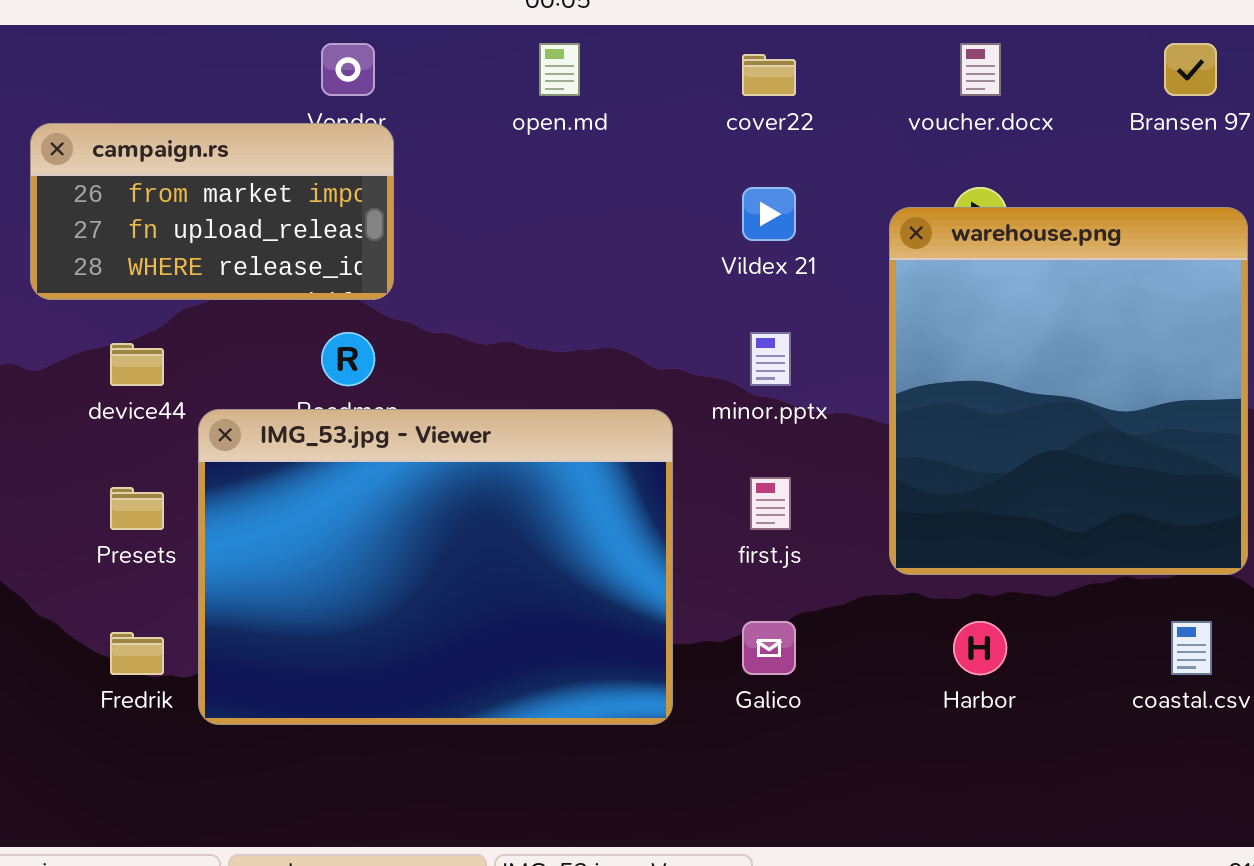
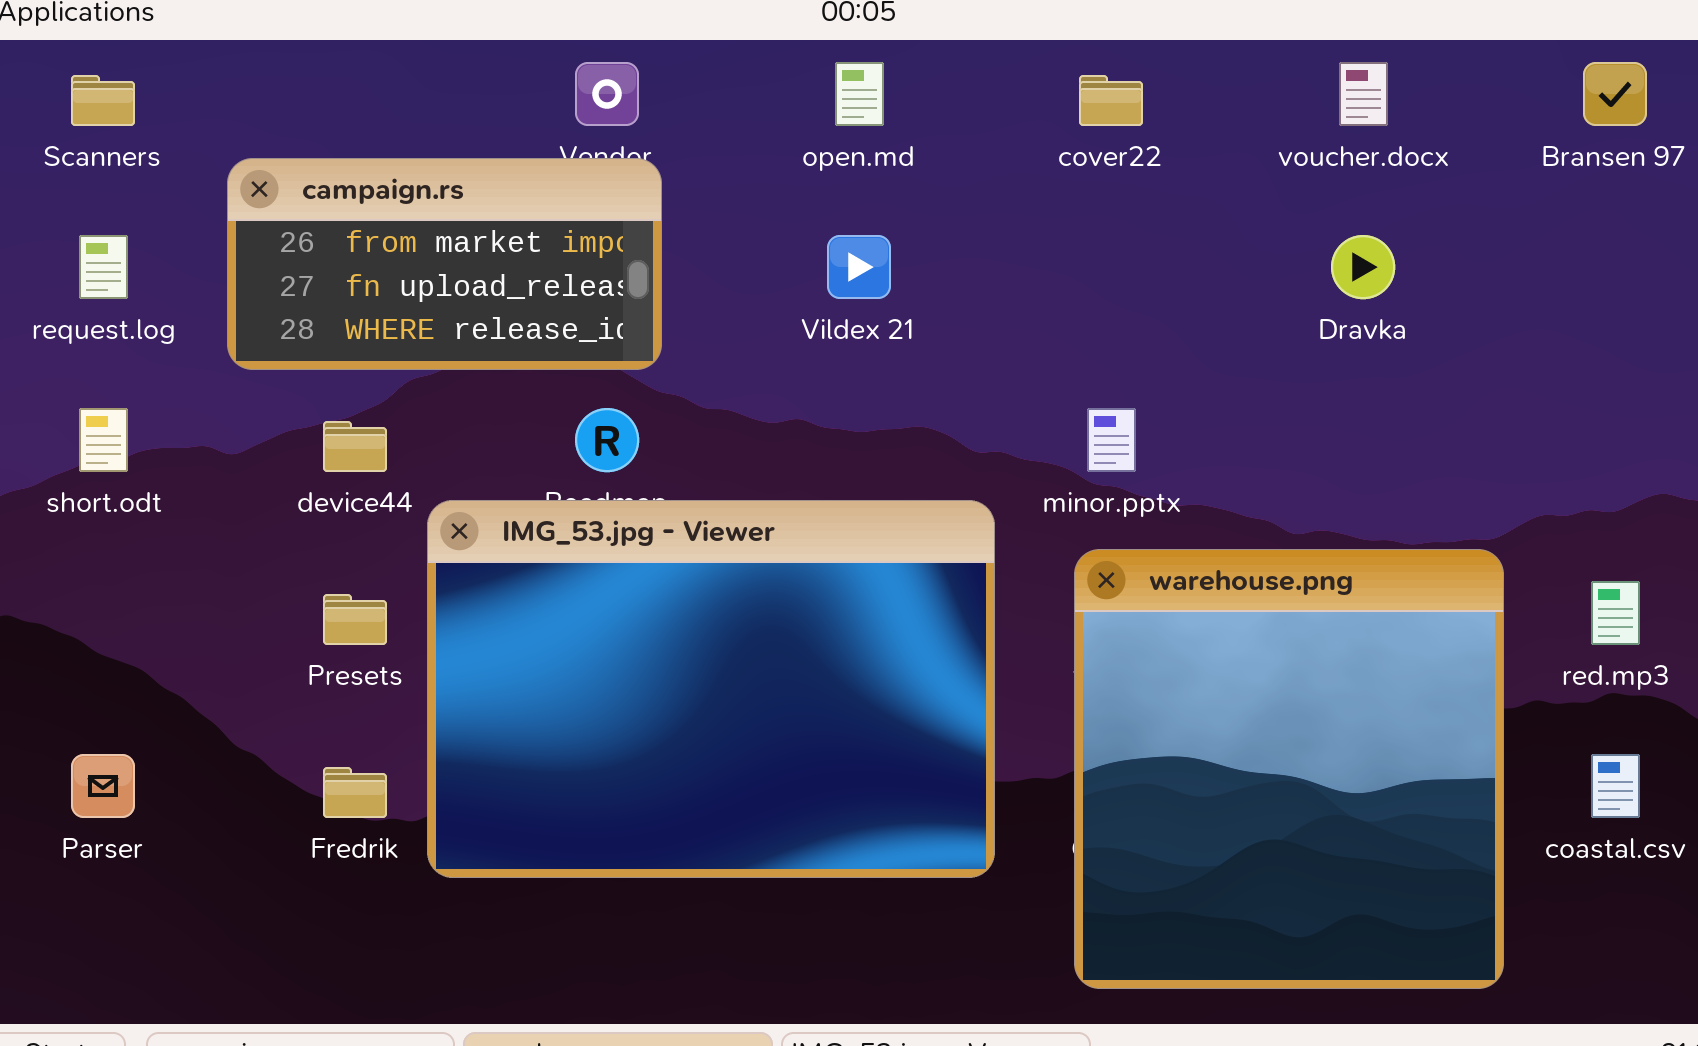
Vildex 21: [742,187,796,241] -> [827,235,891,299], moved
warehouse.png: [889,207,1248,575] -> [1074,549,1504,989], moved

